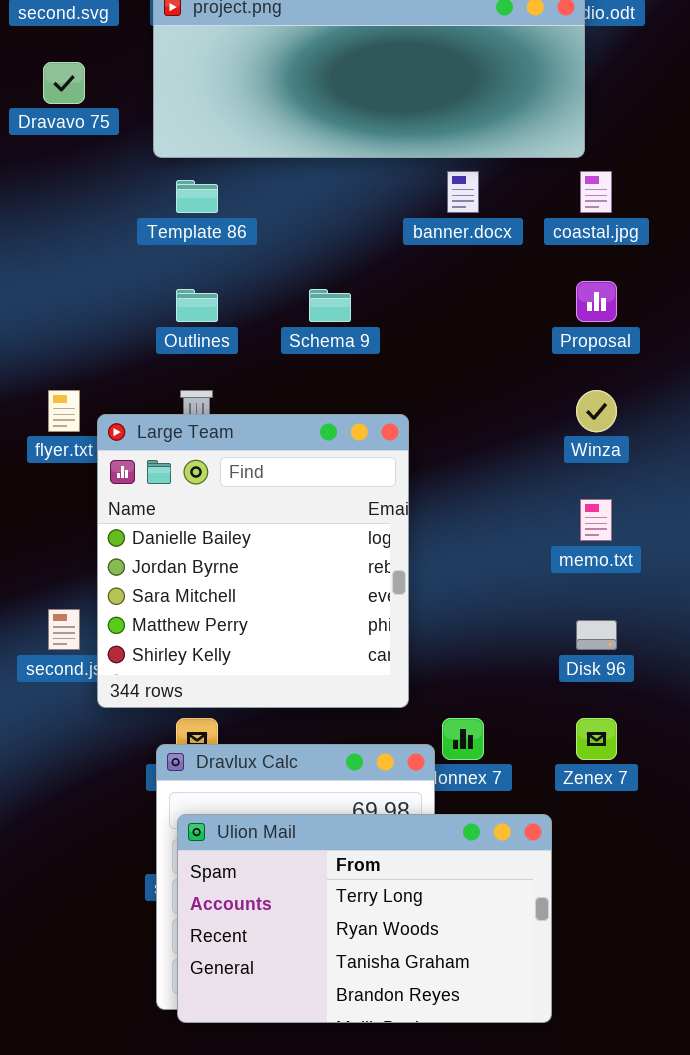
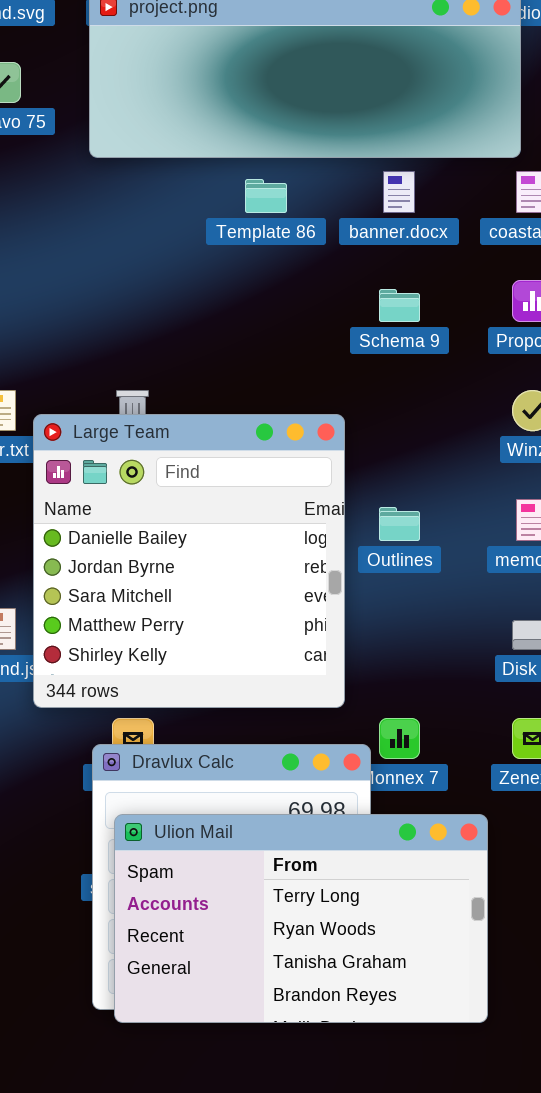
Template 86: [176,180,218,213] -> [245,179,287,213], moved
Outlines: [176,289,218,322] -> [379,507,420,541], moved
Schema 9: [309,289,351,322] -> [379,289,420,322], moved

